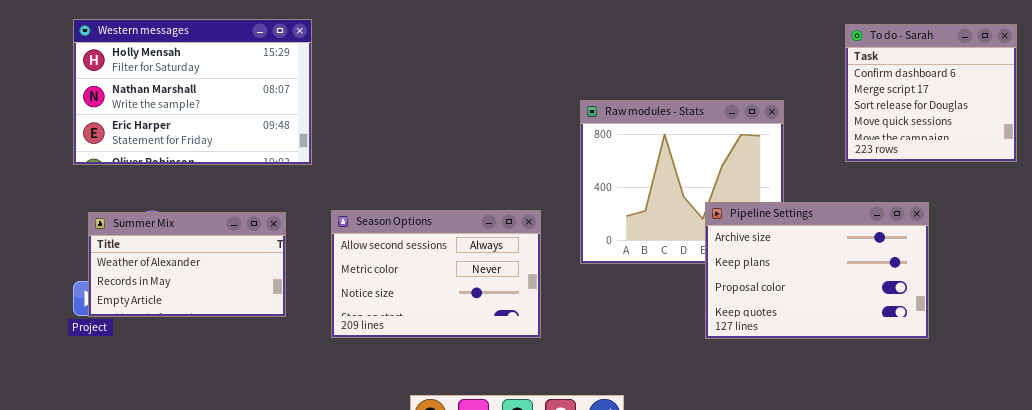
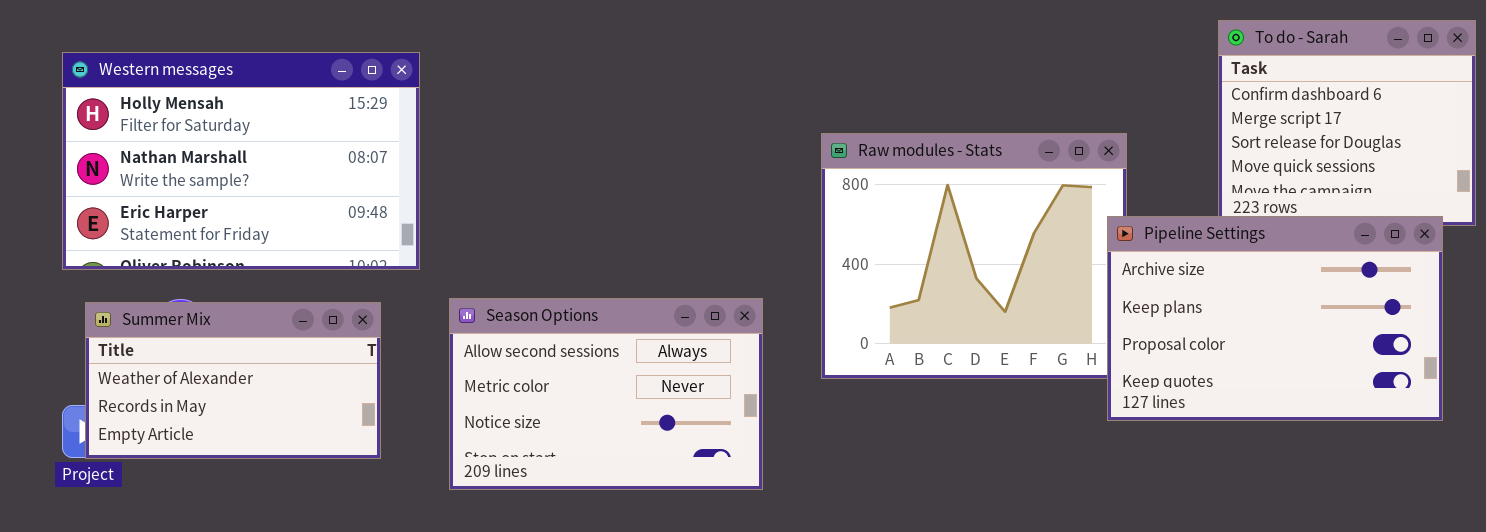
Western messages: [73,19,312,165] -> [62,52,420,270], moved
Pipeline Settings: [705,202,929,339] -> [1107,216,1443,421], moved

